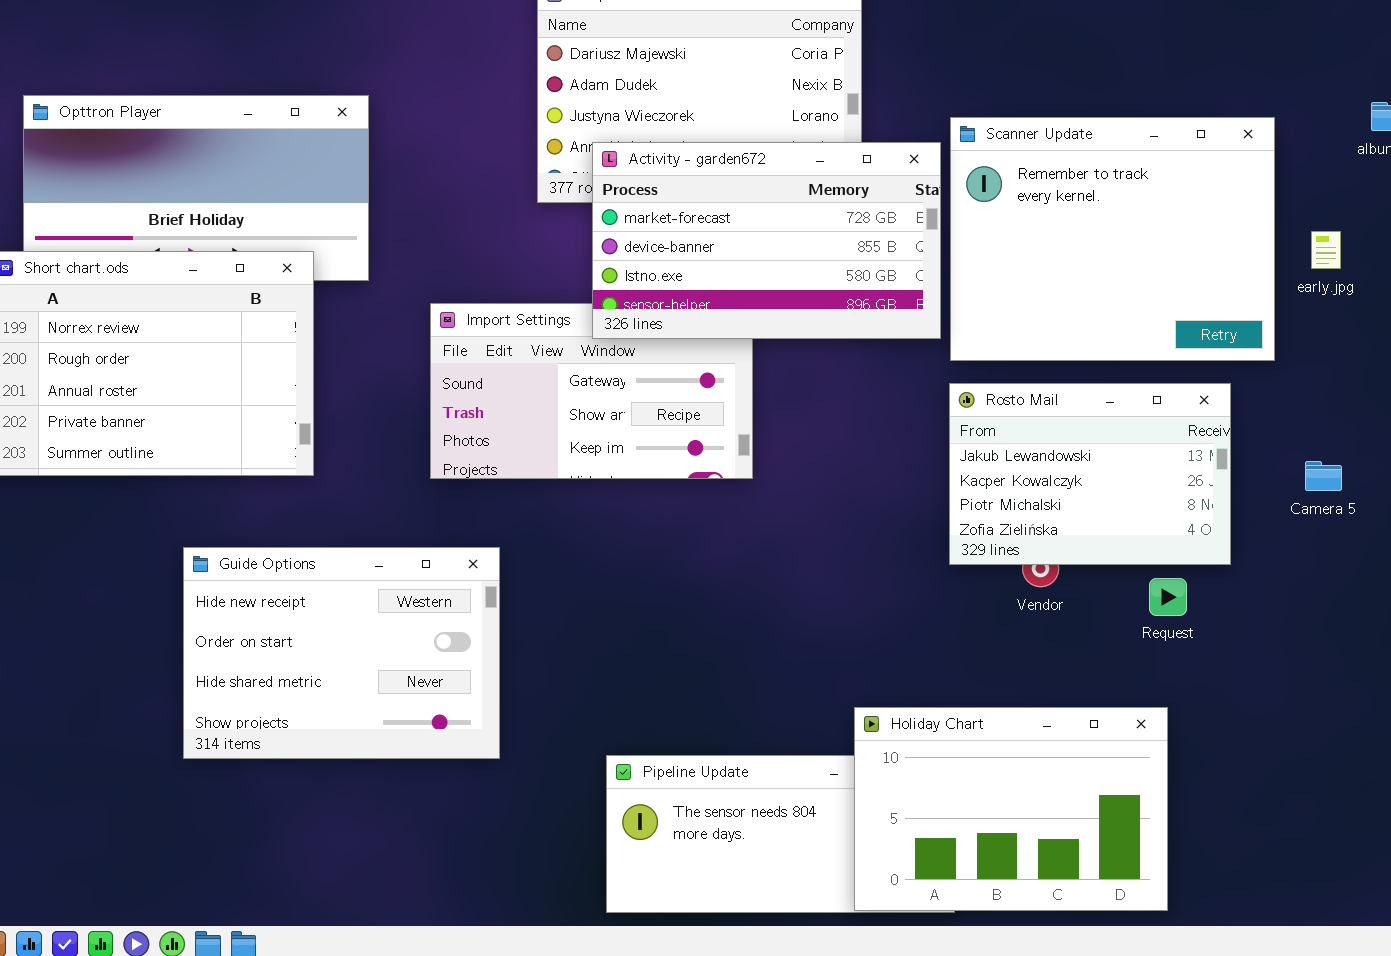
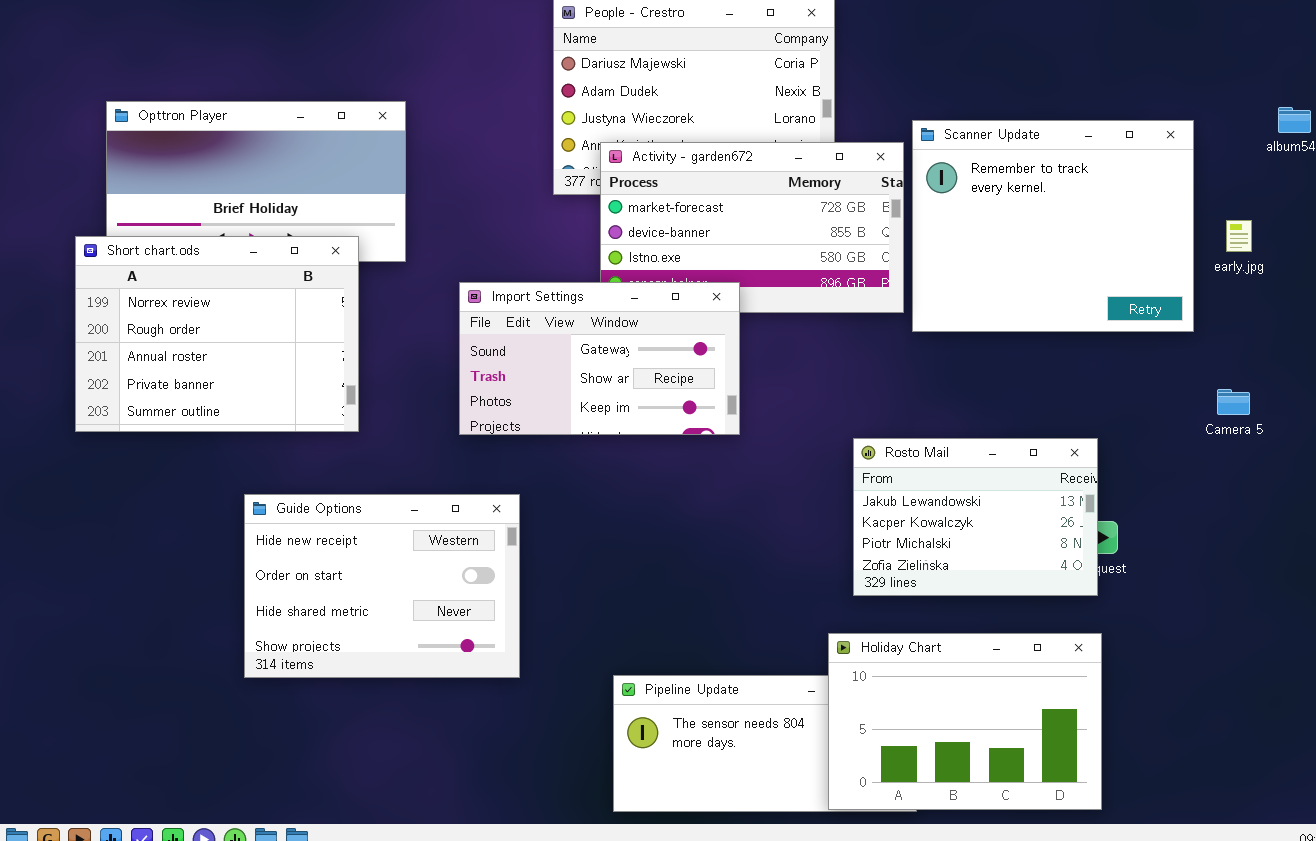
Import Settings: [430,303,753,479] -> [459,282,740,435], raised
Rosto Mail: [949,383,1231,565] -> [853,438,1098,596], moved
Camera 5: [1305,461,1342,491] -> [1217,389,1250,415], moved

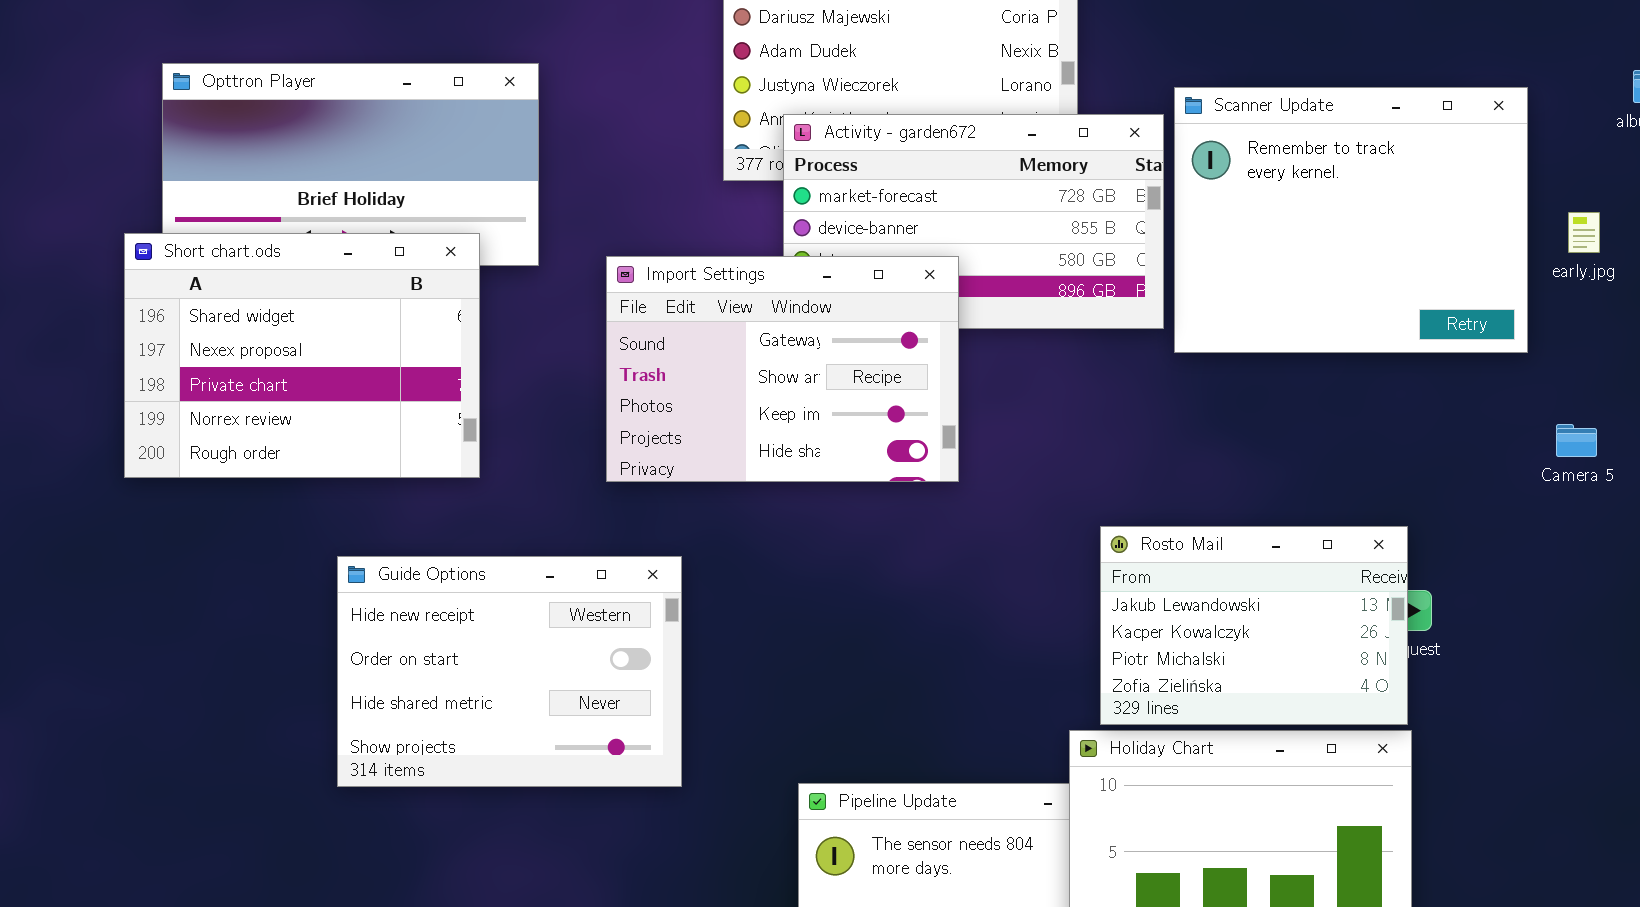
Short chart.ods: [75,236,359,432] -> [124,233,480,478], scrolled up 3 rows
Import Settings: [459,282,740,435] -> [606,256,959,482], resized
Rosto Mail: [853,438,1098,596] -> [1100,526,1408,725], moved

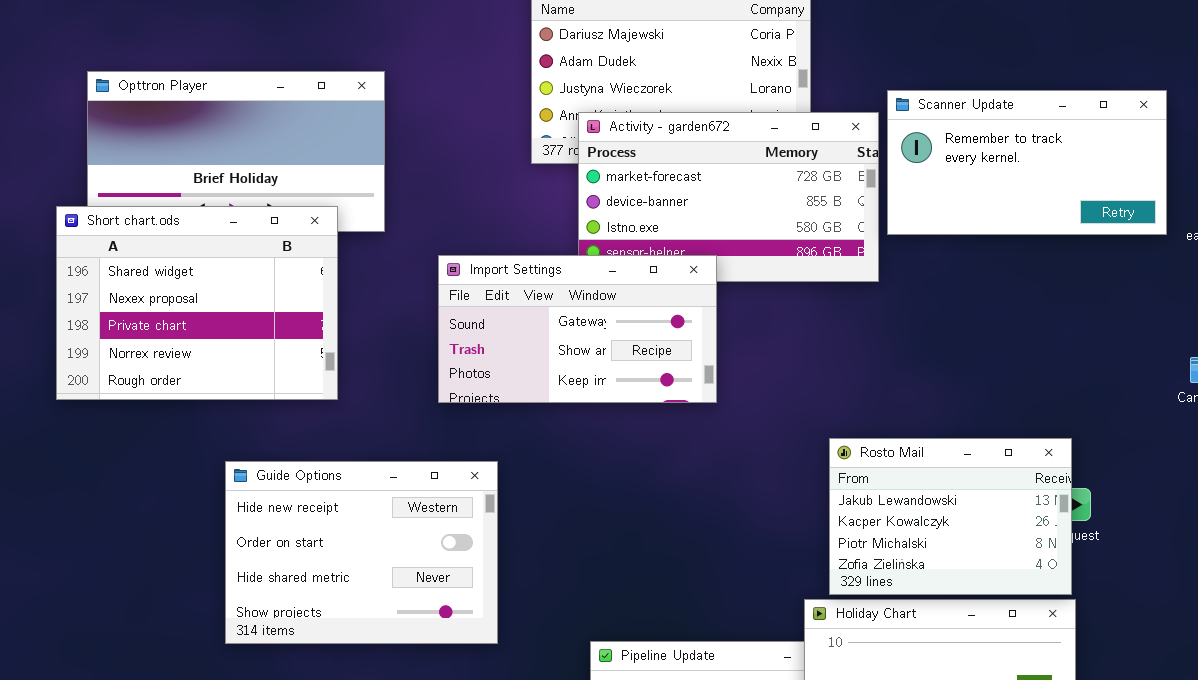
Scanner Update: [1174,87,1528,353] -> [887,90,1167,235], resized
Import Settings: [606,256,959,482] -> [438,255,717,403], resized

